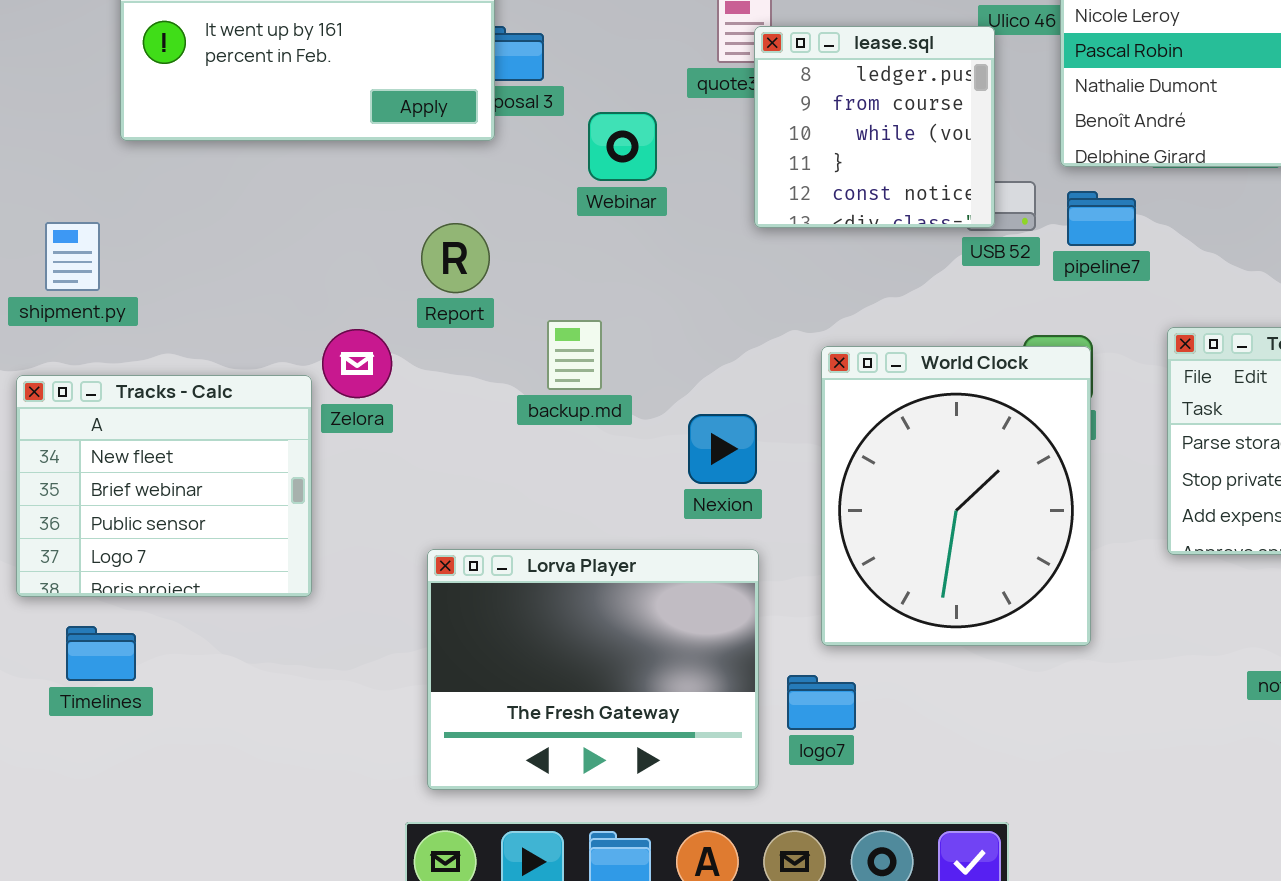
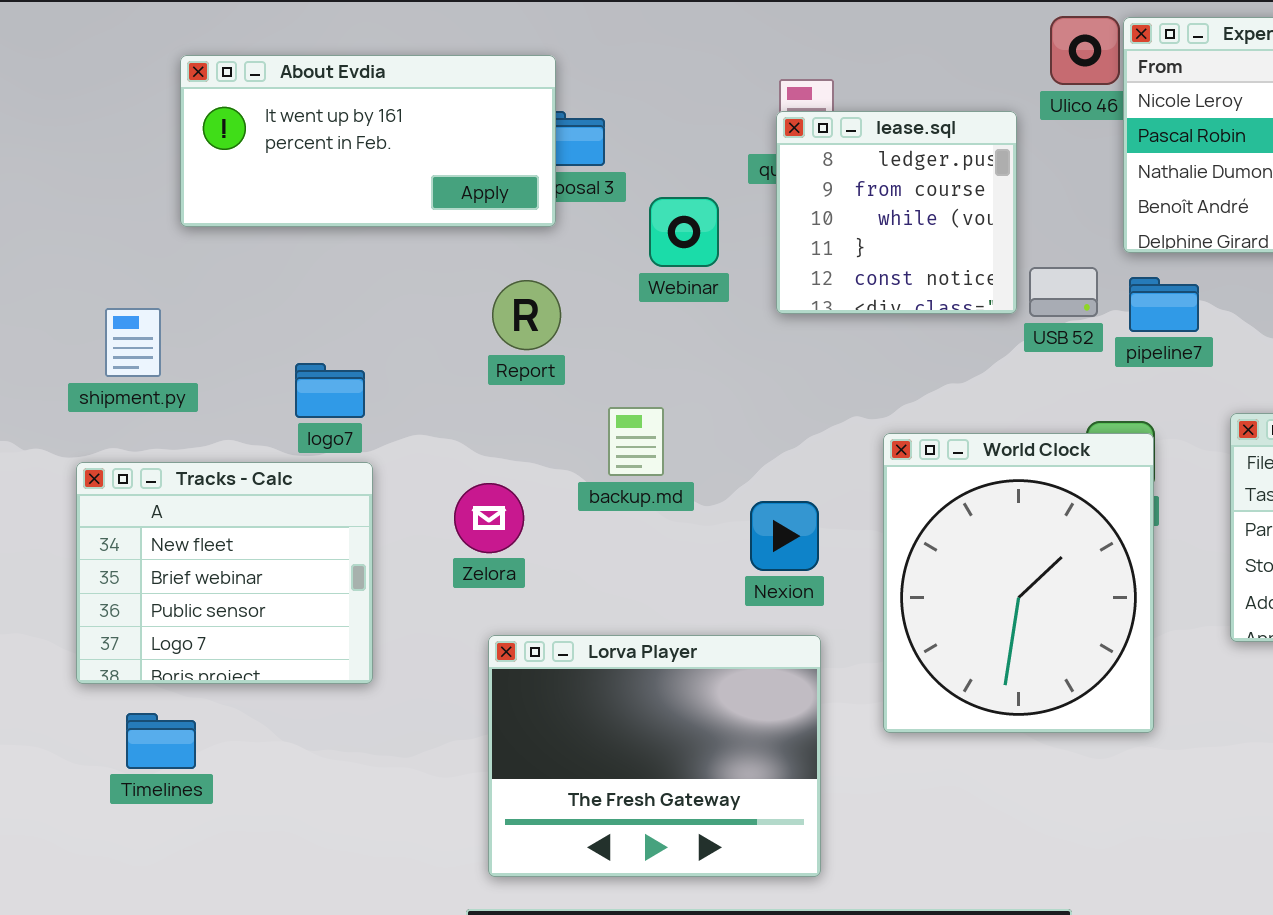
lease.sql: [754,26,995,228] -> [776,111,1017,314], moved
Report: [421,223,490,293] -> [492,280,561,350], moved
Zelora: [322,329,392,398] -> [454,483,524,553], moved
logo7: [787,675,856,730] -> [295,363,365,418], moved

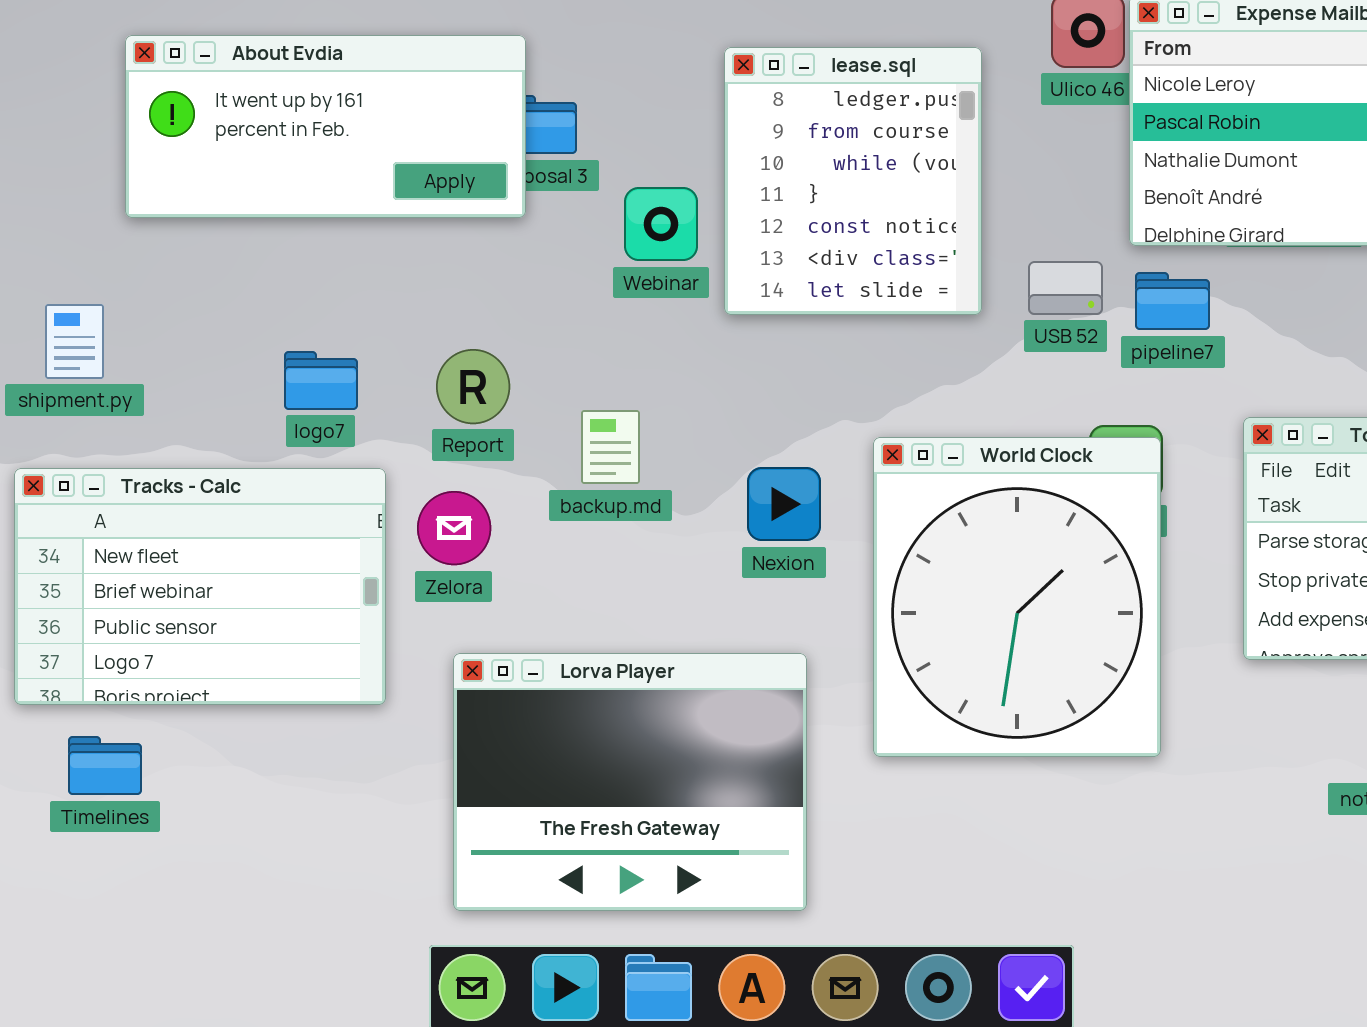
lease.sql: [776,111,1017,314] -> [724,47,982,315], moved, resized
Report: [492,280,561,350] -> [436,349,510,424], moved
logo7: [295,363,365,418] -> [284,351,358,410], moved
Tracks - Calc: [76,462,373,684] -> [14,468,386,705], resized
Nexion: [750,501,819,571] -> [747,467,821,541], moved

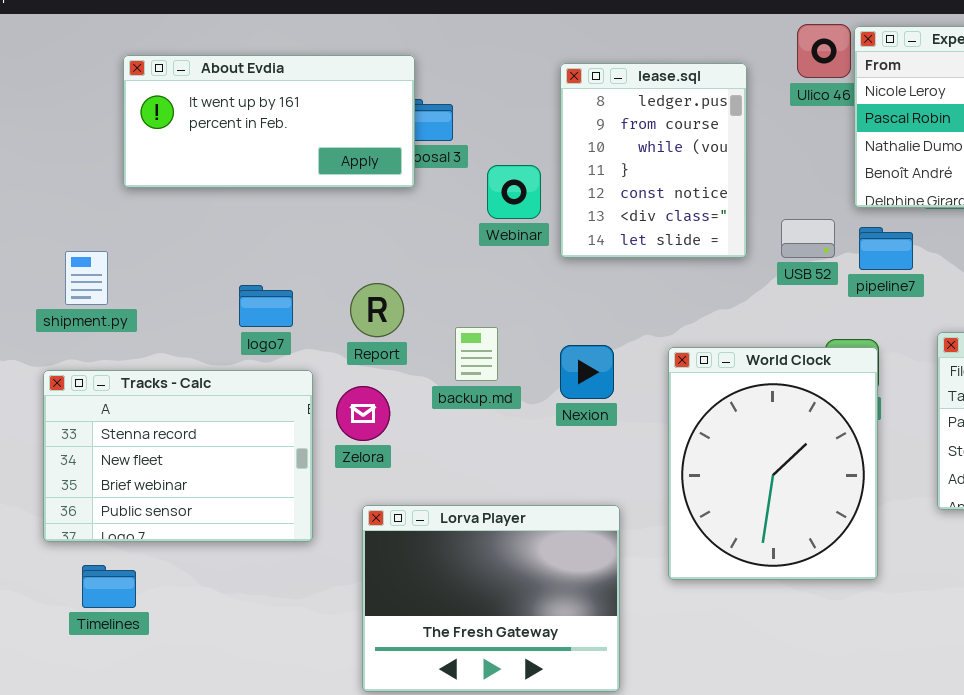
Nexion: [747,467,821,541] -> [560,345,614,399], moved
Tracks - Calc: [14,468,386,705] -> [43,370,313,542], scrolled up 1 row

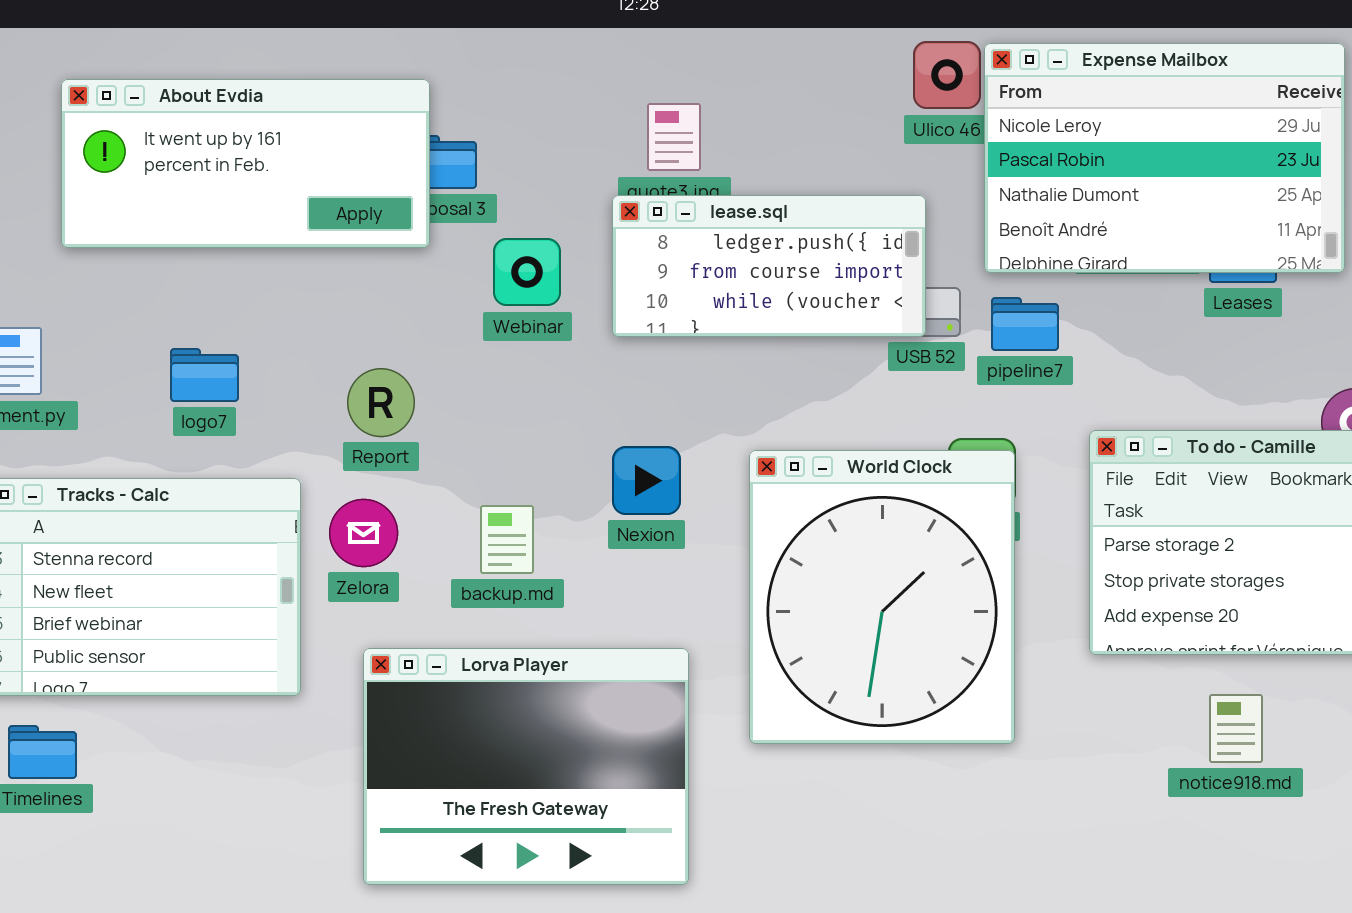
lease.sql: [560,63,747,258] -> [612,195,926,337], resized
Webinar: [487,165,541,219] -> [493,238,561,306], moved
logo7: [239,285,293,327] -> [170,348,239,402], moved
backup.md: [455,327,498,381] -> [480,505,534,574], moved

